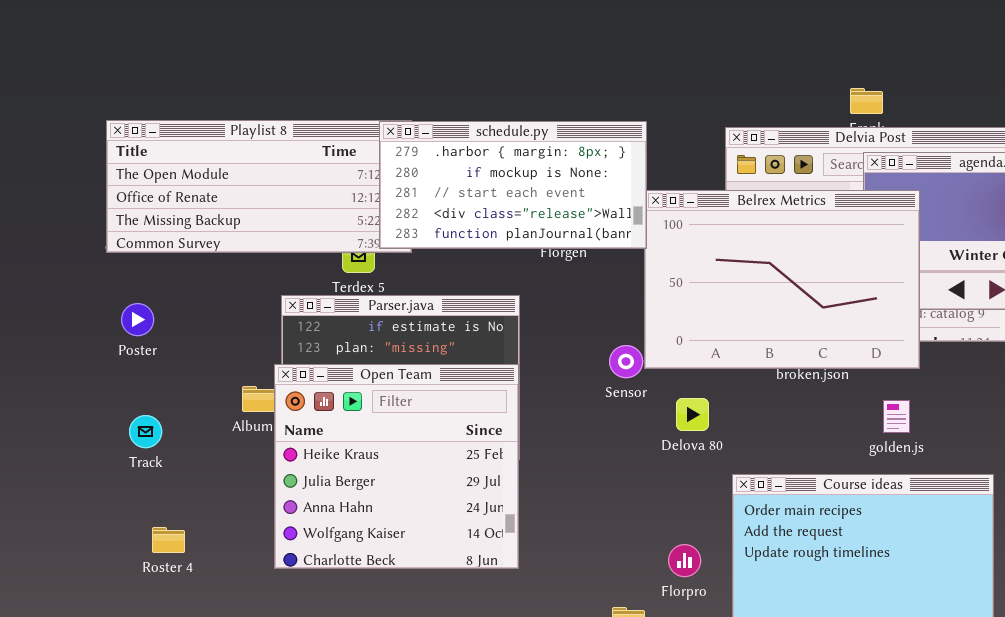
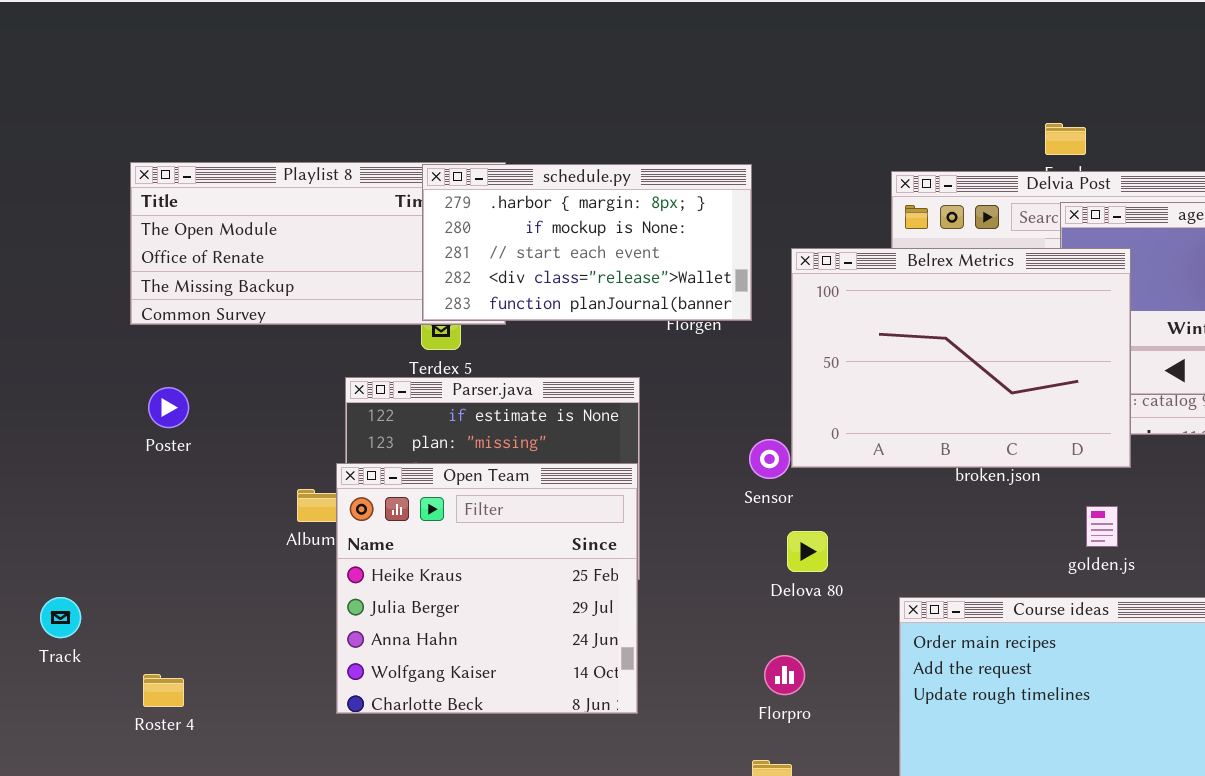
schedule.py: [379,121,647,249] -> [422,164,752,321], moved
Delova 80: [676,398,709,431] -> [787,531,828,572], moved
Track: [129,415,162,448] -> [40,597,81,638], moved
Roster 4: [152,527,185,553] -> [143,674,184,707], moved
Florpro: [668,544,701,577] -> [764,655,805,695], moved

